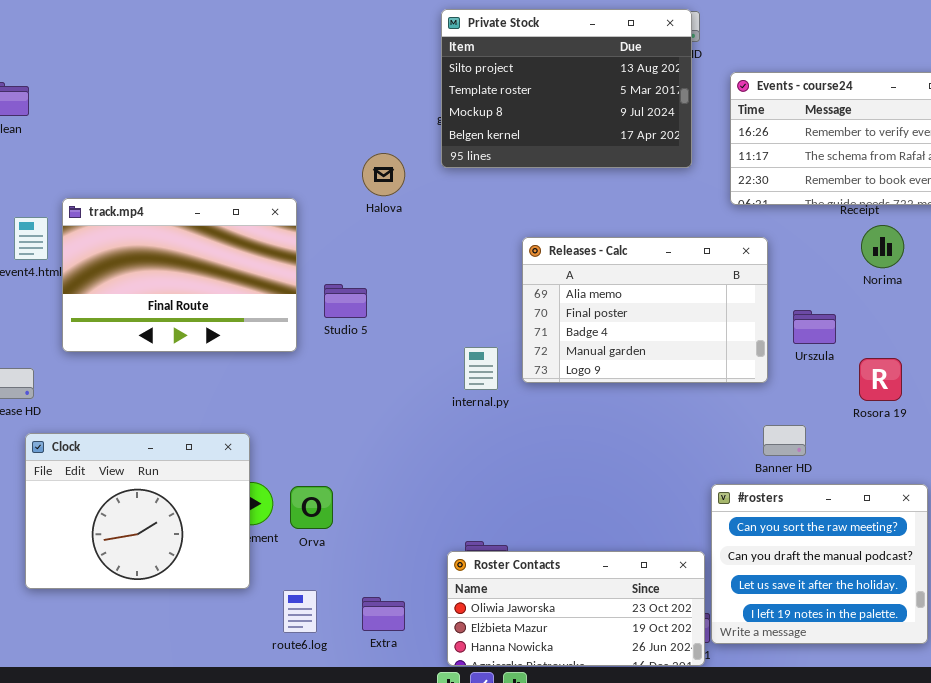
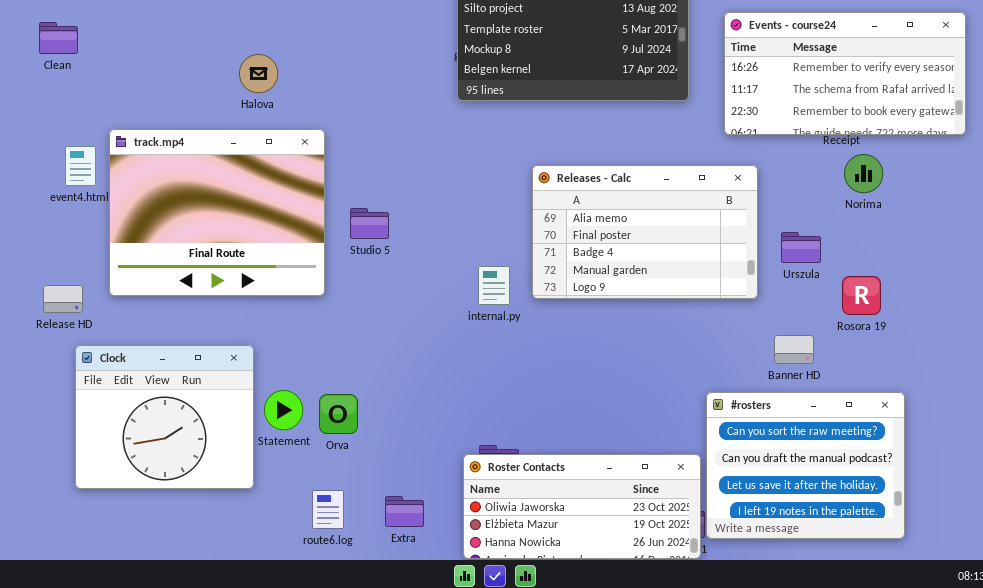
Halova: [362,153,405,196] -> [239,54,278,93], moved
track.mp4: [62,198,297,352] -> [109,129,325,296], resized
Banner HD: [763,425,806,456] -> [774,335,814,364], moved
Clock: [25,433,250,589] -> [75,345,254,489], resized

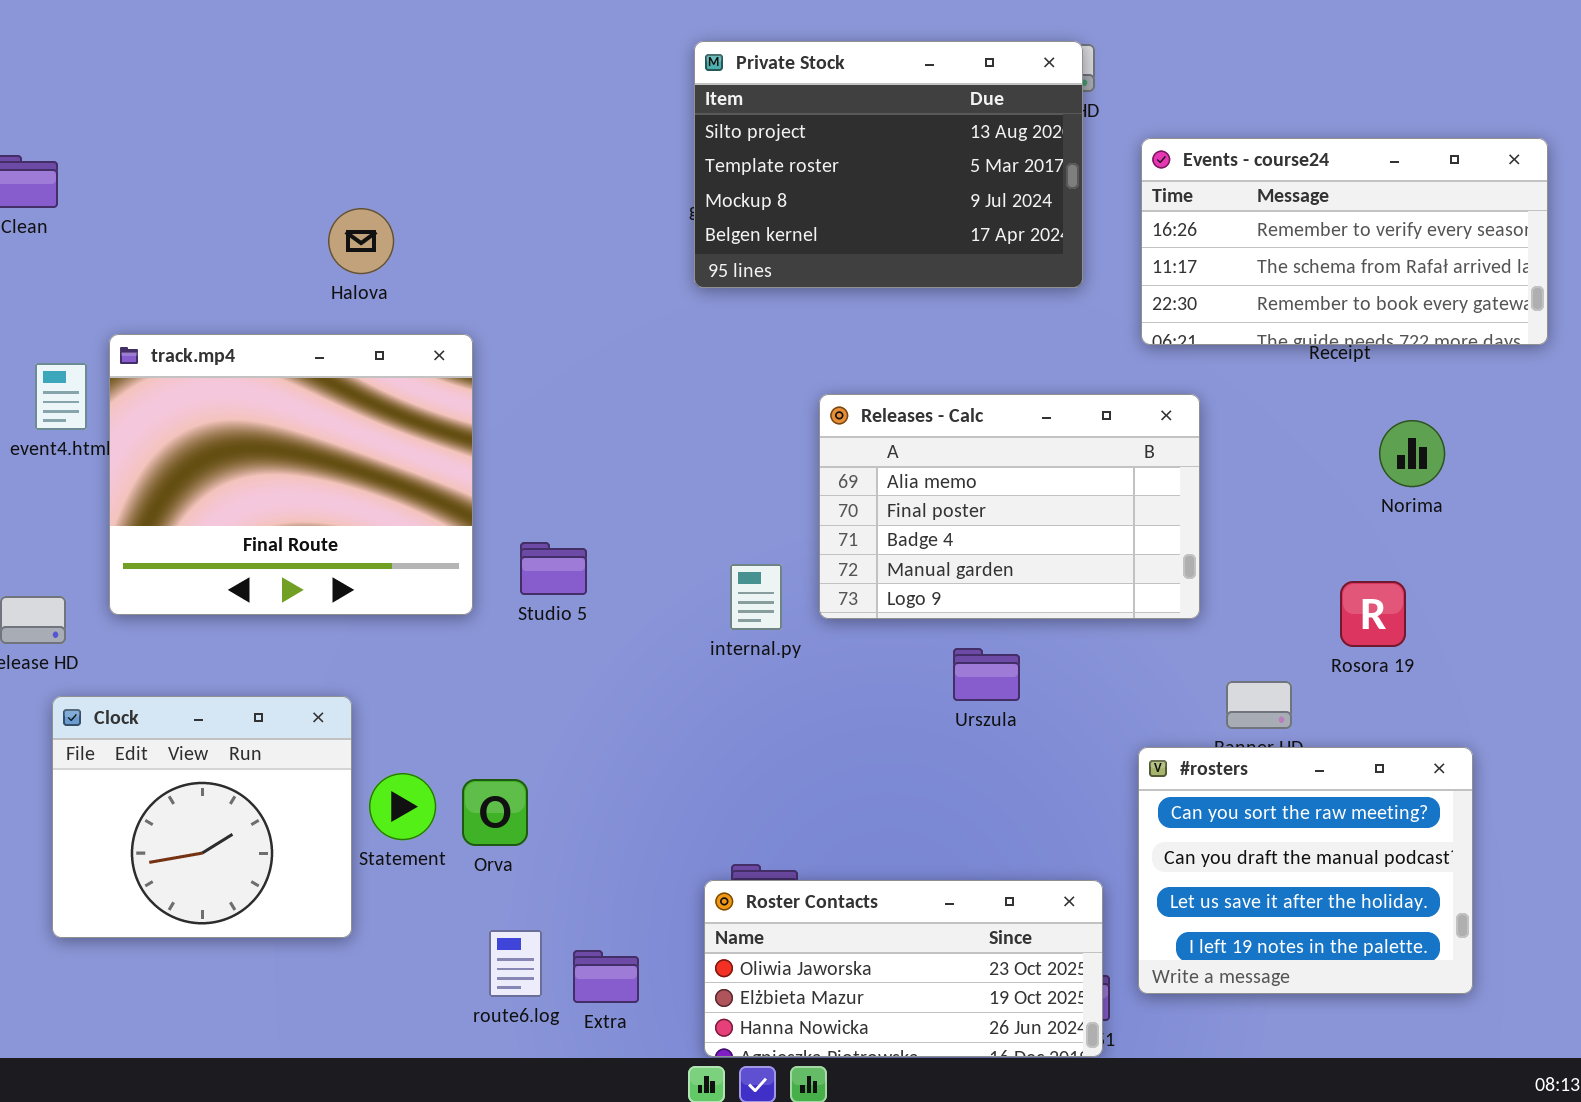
Norima: [844,154,883,193] -> [1379,420,1445,487], moved
Studio 5: [350,208,389,239] -> [520,542,587,595], moved
Urszula: [781,232,821,263] -> [953,648,1020,701], moved
#rosters: [706,392,905,539] -> [1138,747,1473,994], moved
route6.log: [312,490,344,529] -> [489,930,542,997], moved

